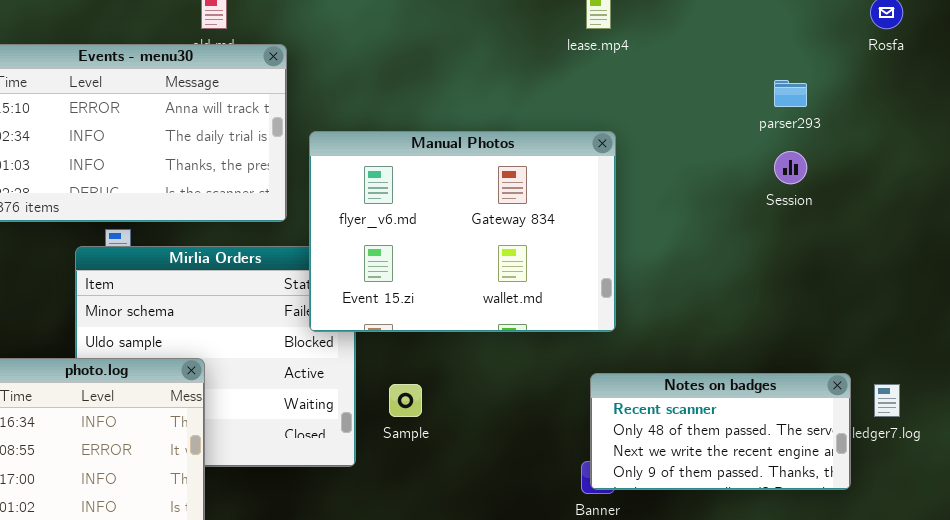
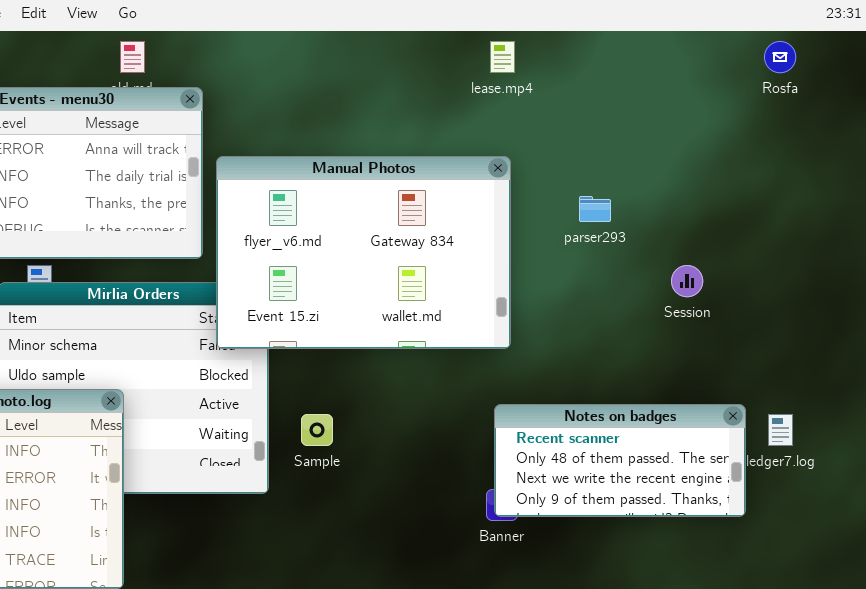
parser293: [774,80,807,107] -> [579,196,611,222], moved
Manual Photos: [309,131,616,332] -> [216,156,511,349], moved
Session: [774,151,807,184] -> [671,265,703,297], moved

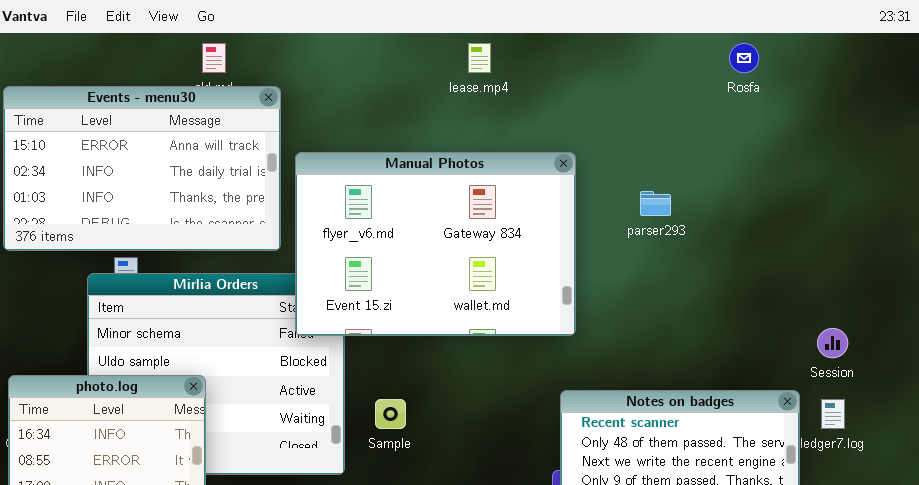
lease.mp4: [490,41,515,73] -> [468,43,491,73], moved
Rosfa: [764,41,796,73] -> [729,43,759,73], moved
Session: [671,265,703,297] -> [817,328,848,358], moved

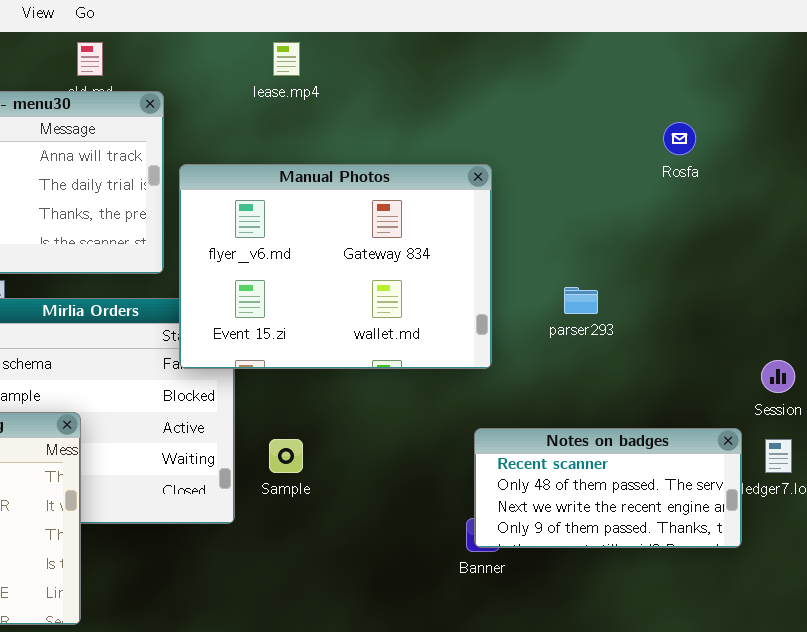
lease.mp4: [468,43,491,73] -> [273,42,300,76], moved
Rosfa: [729,43,759,73] -> [663,122,696,155], moved
parser293: [640,191,671,216] -> [564,287,598,314], moved

